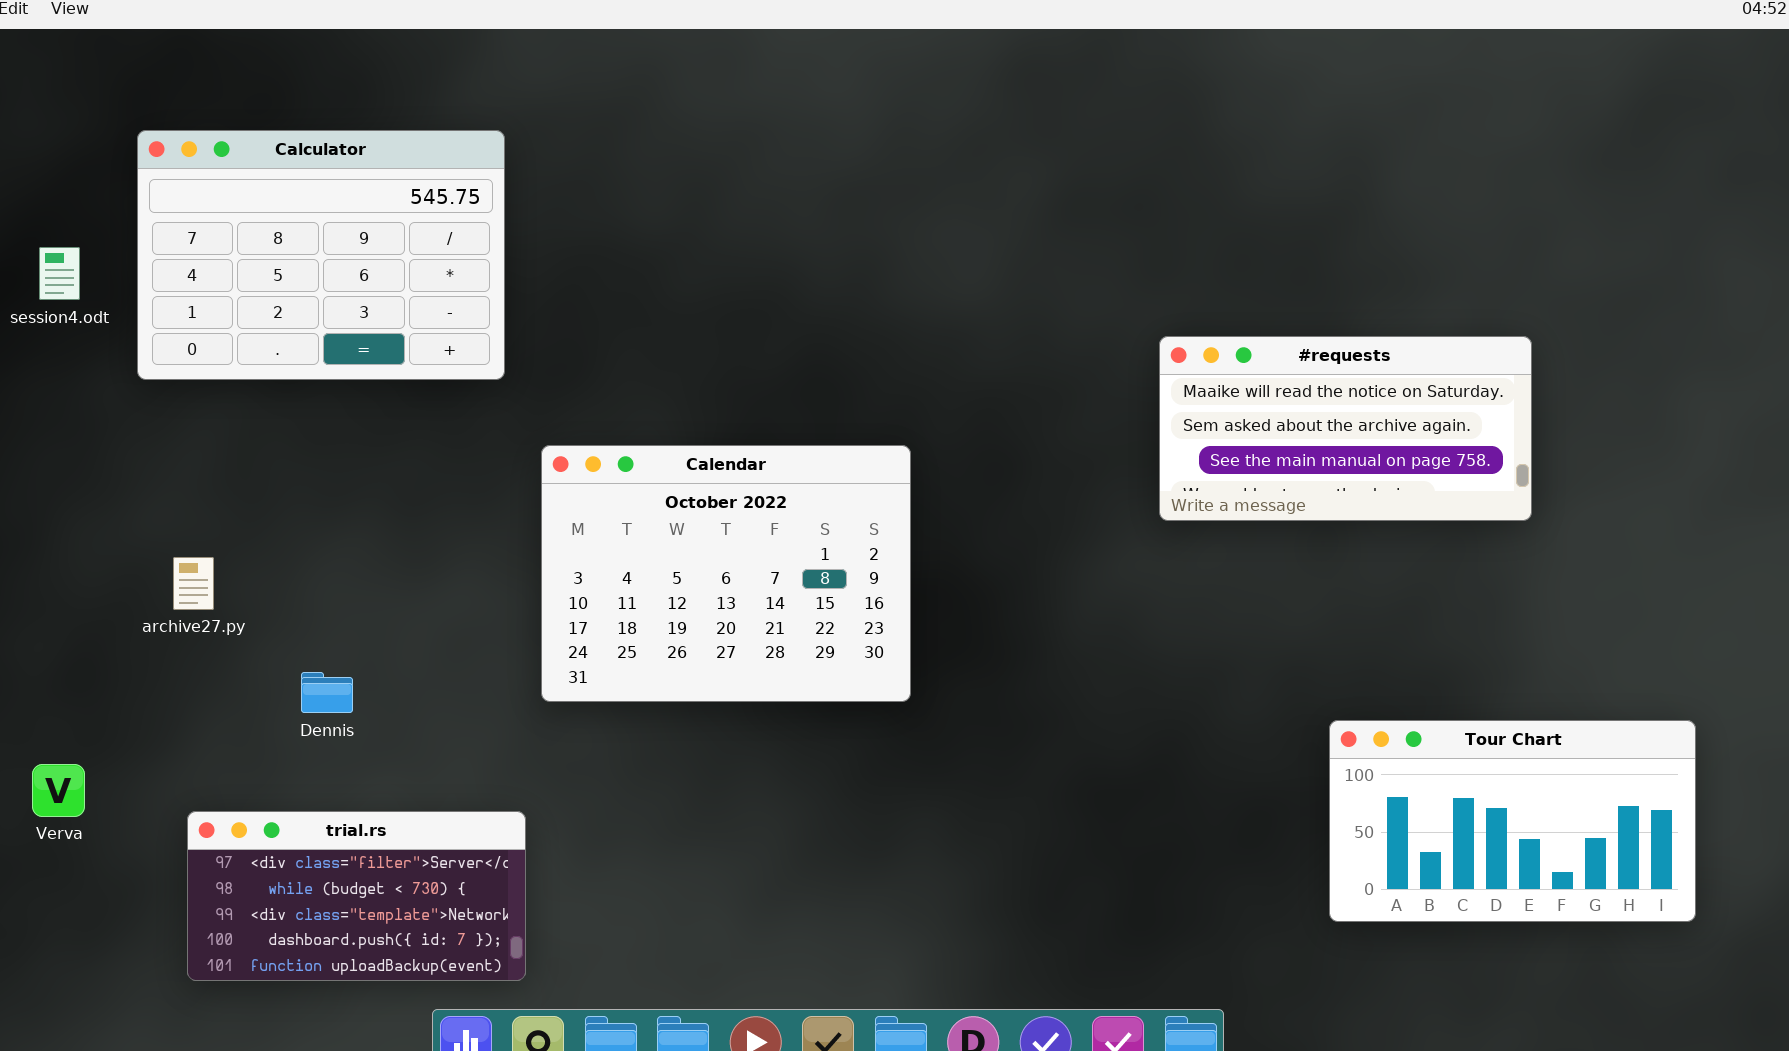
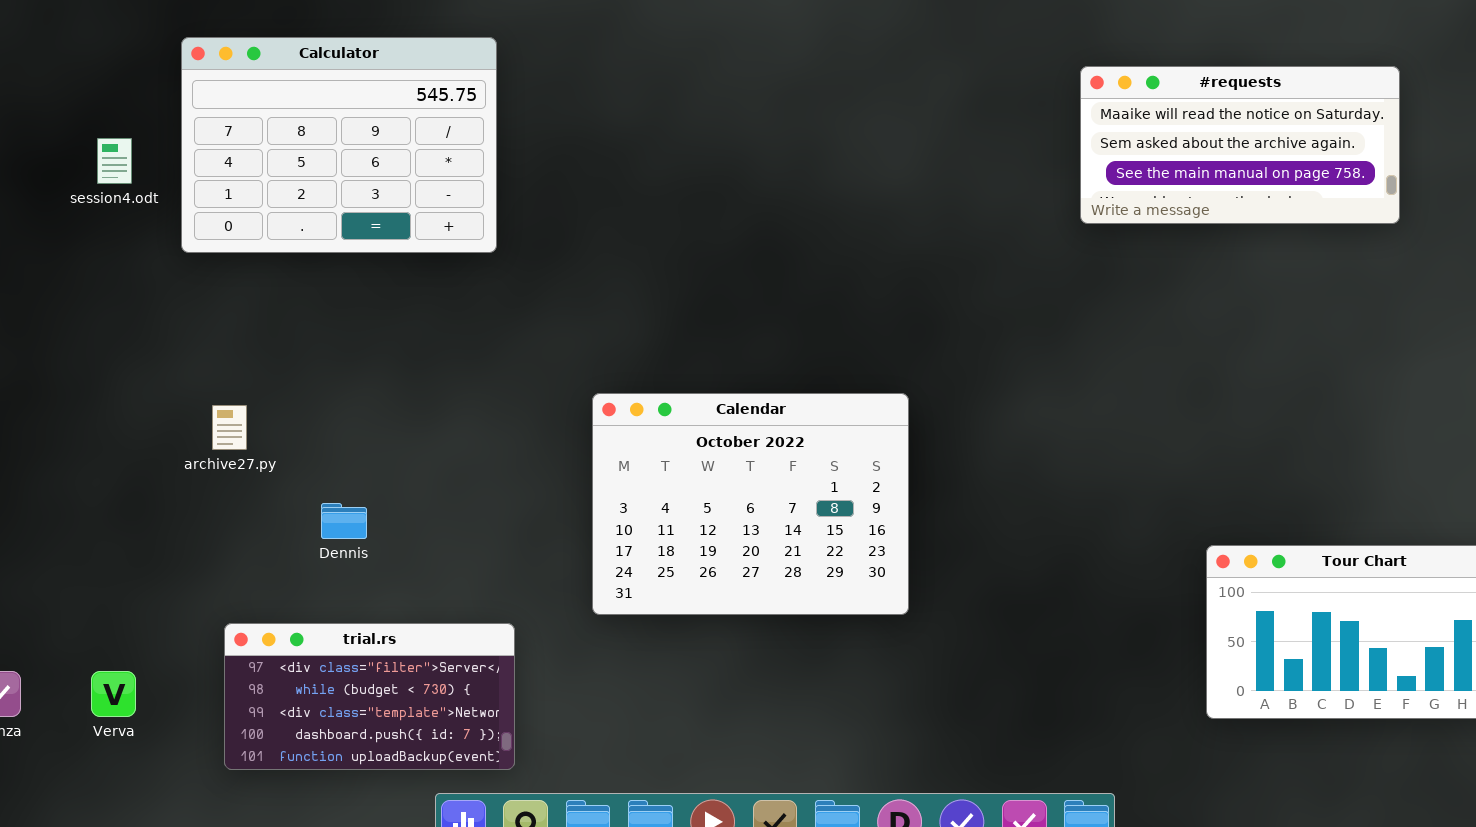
#requests: [1159,336,1532,521] -> [1080,66,1400,224], moved
Calendar: [541,445,911,702] -> [592,393,909,615], moved
Verva: [32,764,85,817] -> [91,671,136,717], moved

